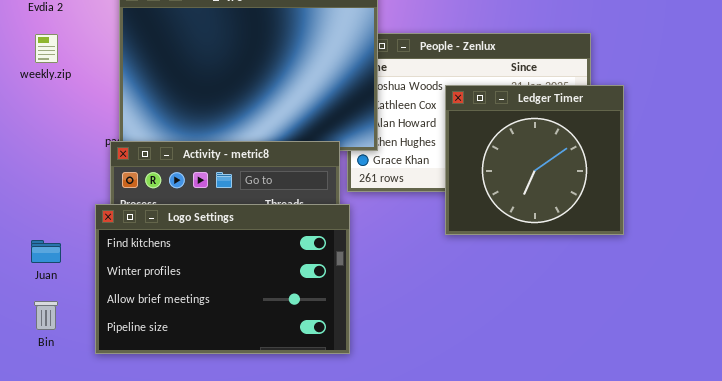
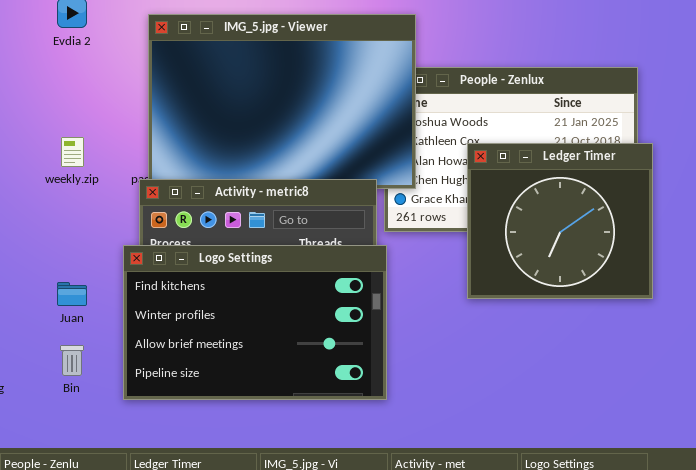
weekly.zip: [35,34,58,63] -> [61,137,84,167], moved
Ledger Timer: [445,85,624,235] -> [467,143,653,299], moved

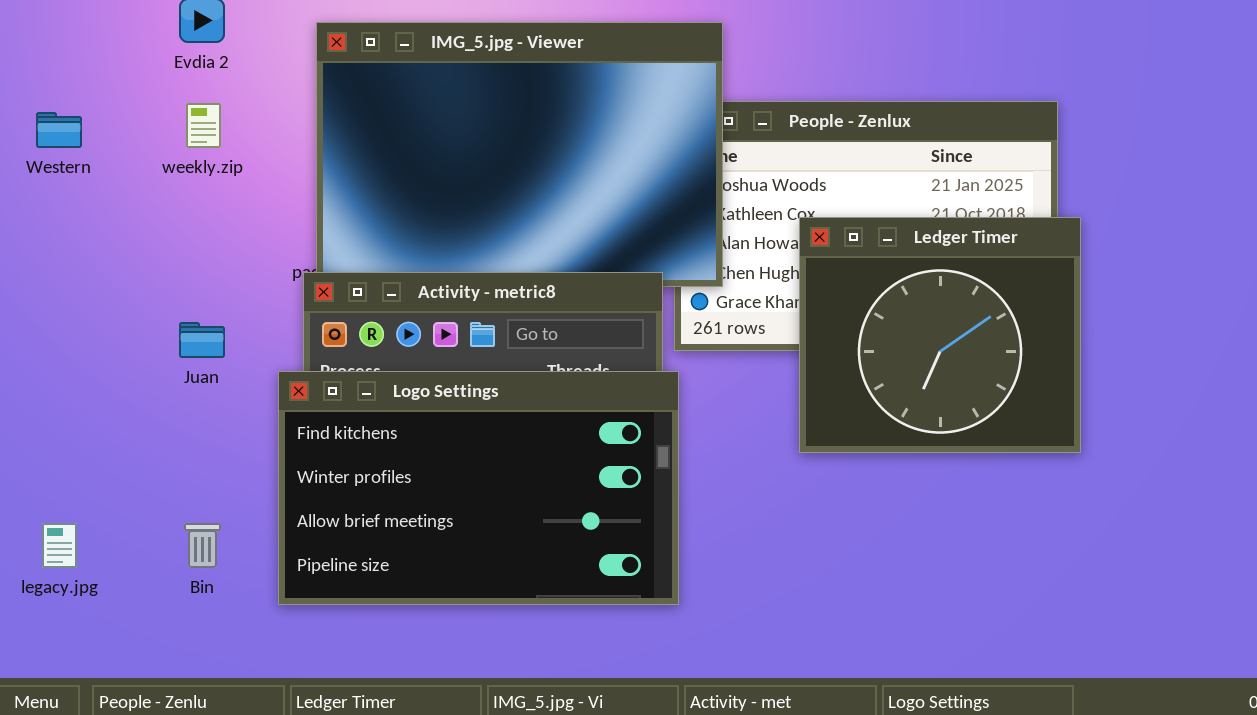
weekly.zip: [61,137,84,167] -> [186,103,221,148], moved
Juan: [57,282,87,306] -> [179,322,225,358], moved

